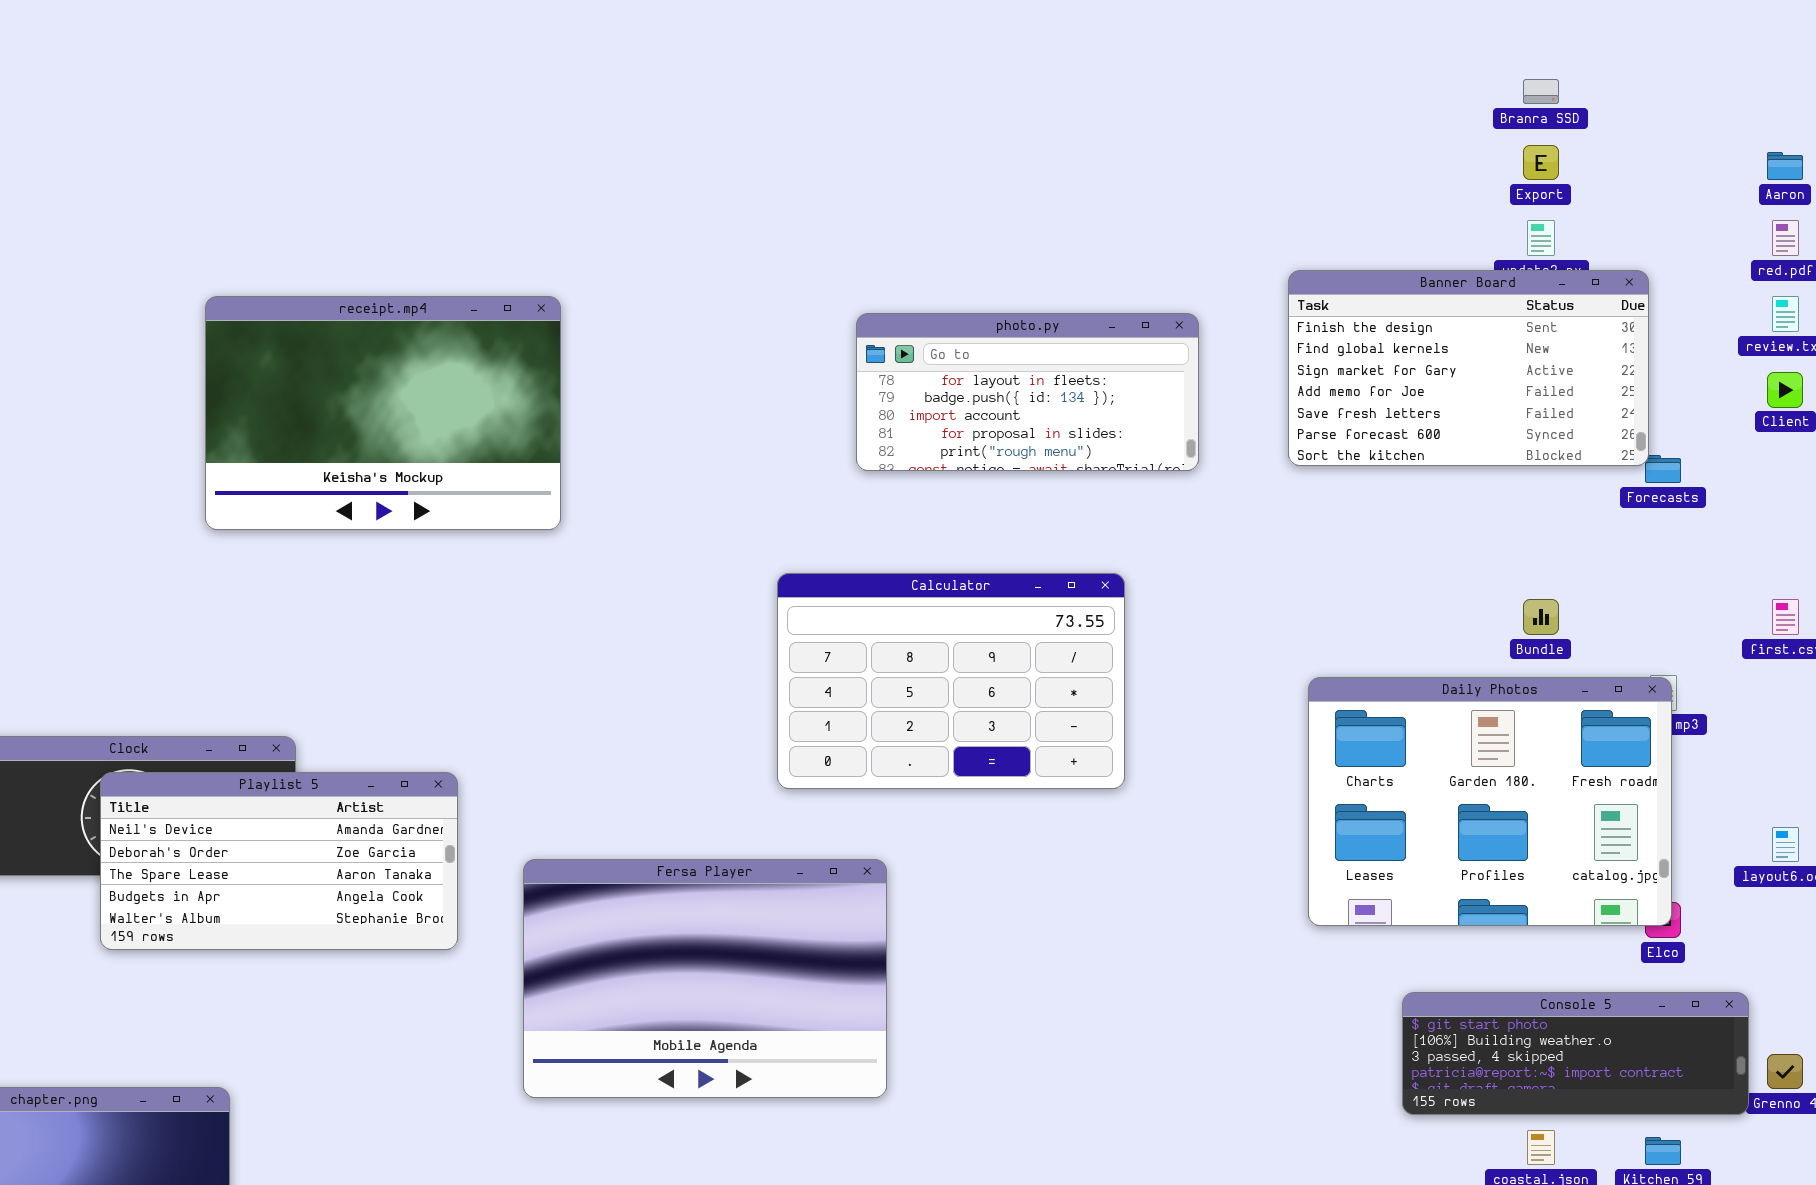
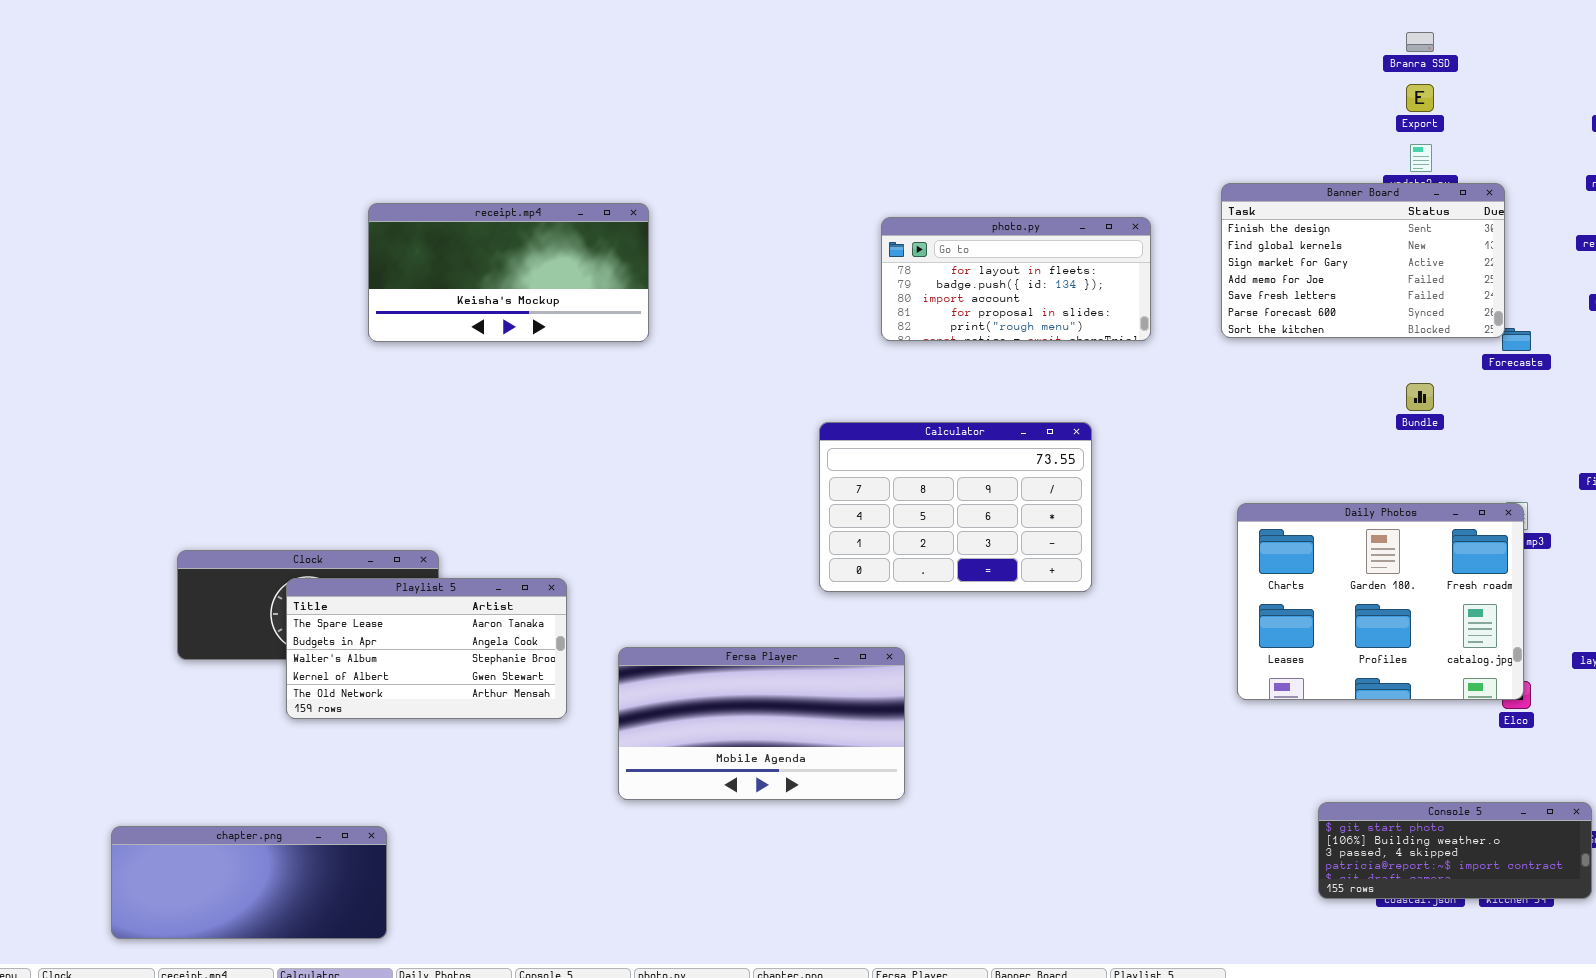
receipt.mp4: [205,296,561,530] -> [368,203,649,342], resized
Bundle: [1523,599,1559,635] -> [1406,383,1434,411], moved
Playlist 5: [100,772,458,950] -> [286,578,567,719], scrolled down 2 rows
Fersa Player: [523,859,887,1098] -> [618,647,905,800], resized
Console 5: [1402,992,1749,1115] -> [1318,802,1592,899], moved

